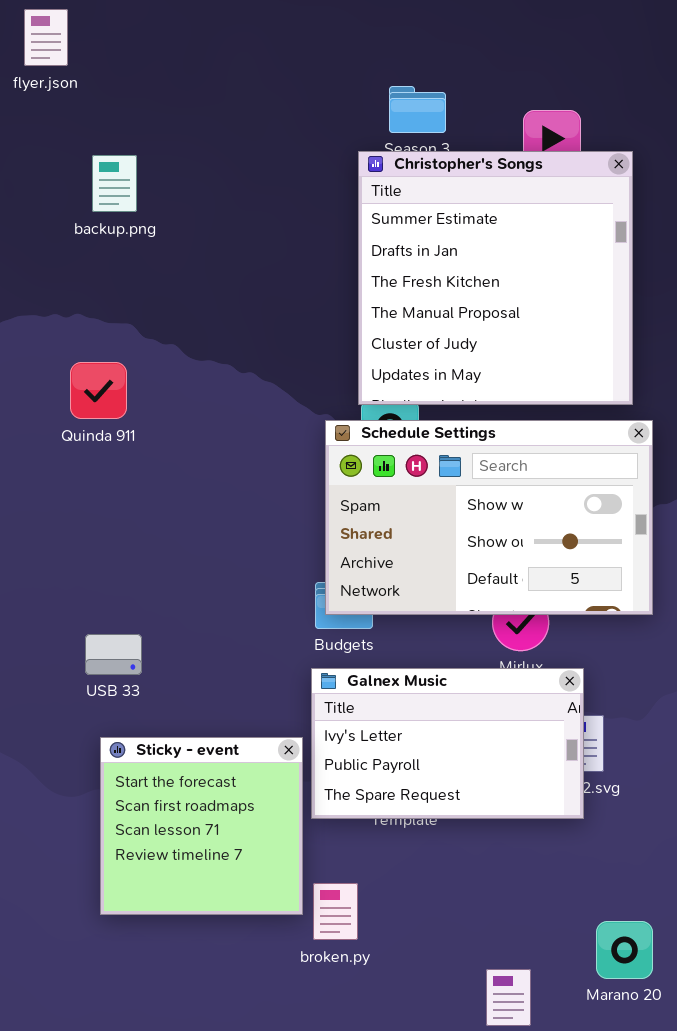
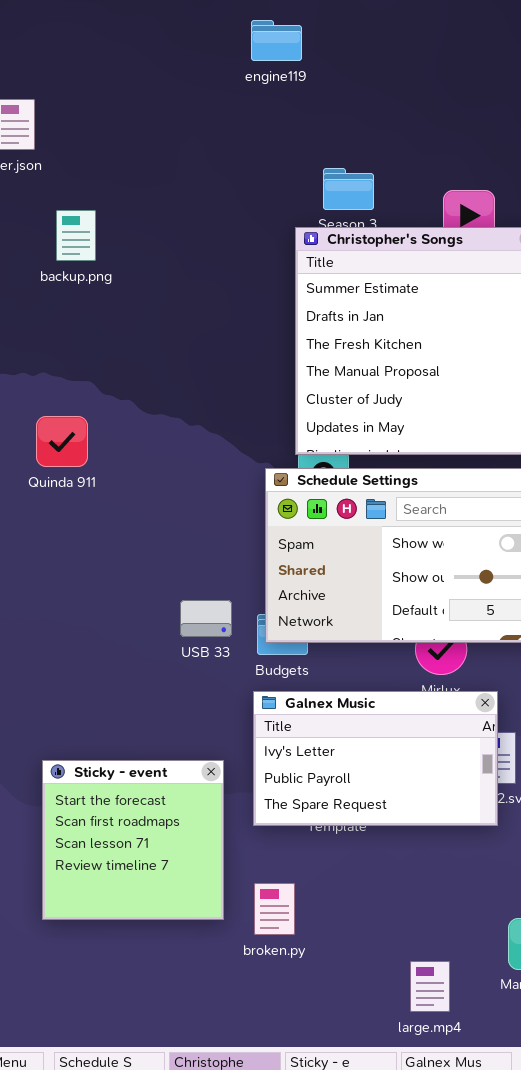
backup.png: [92,155,137,212] -> [56,210,96,261], moved
USB 33: [85,634,142,675] -> [180,600,232,637], moved
Sticky - event: [100,737,303,915] -> [42,760,224,920], moved

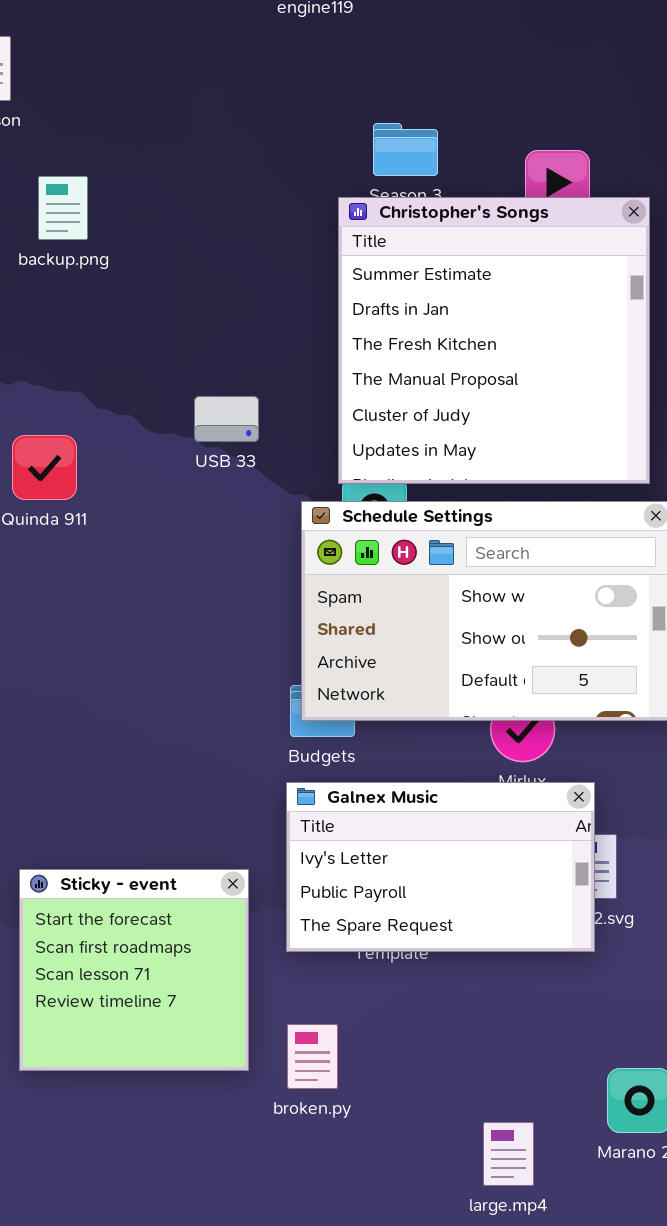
USB 33: [180,600,232,637] -> [194,396,259,442], moved

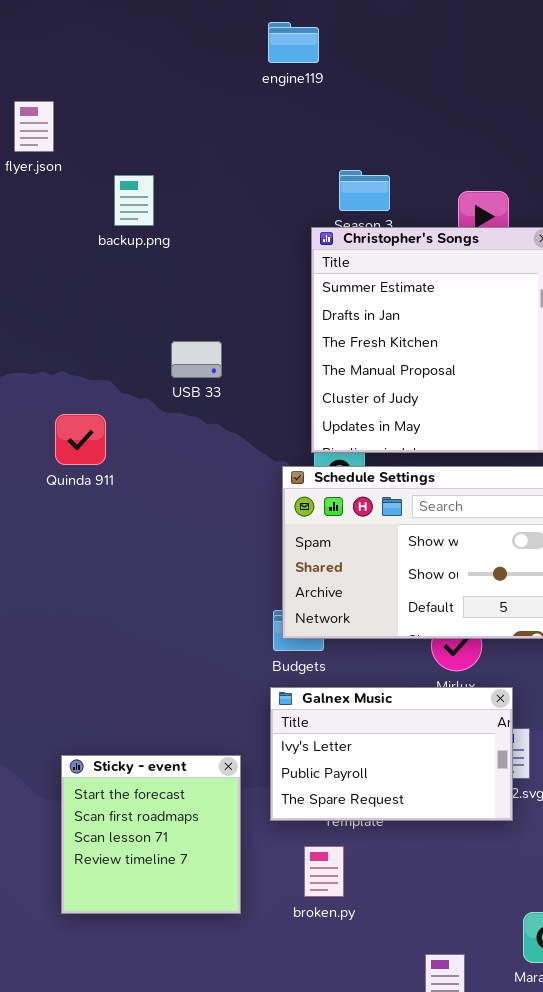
backup.png: [38,176,88,240] -> [114,175,154,226], moved
USB 33: [194,396,259,442] -> [171,341,222,378], moved
broken.py: [287,1024,338,1089] -> [304,846,344,897], moved

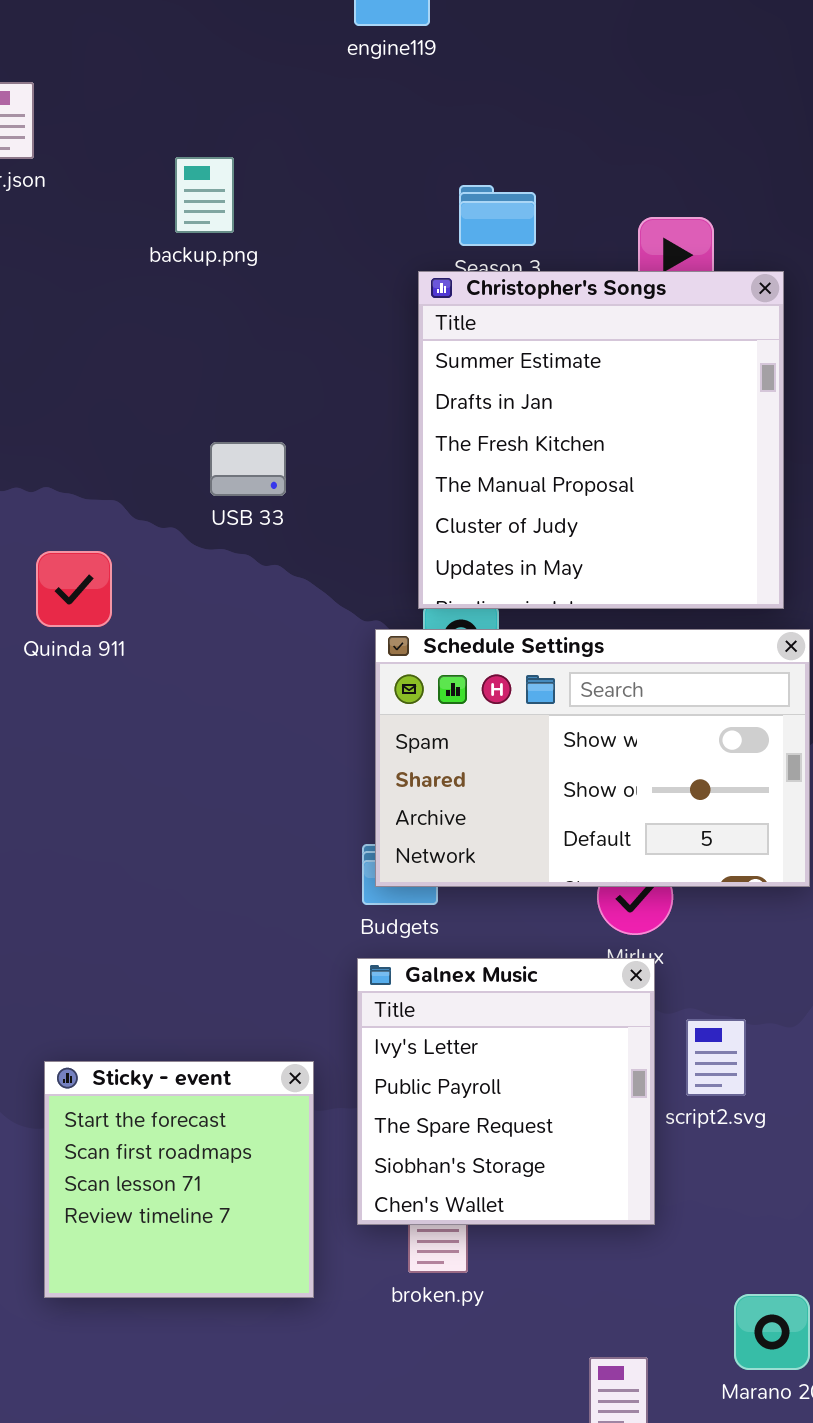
backup.png: [114,175,154,226] -> [175,157,234,233], moved
Galnex Music: [270,687,513,821] -> [357,958,655,1225], resized

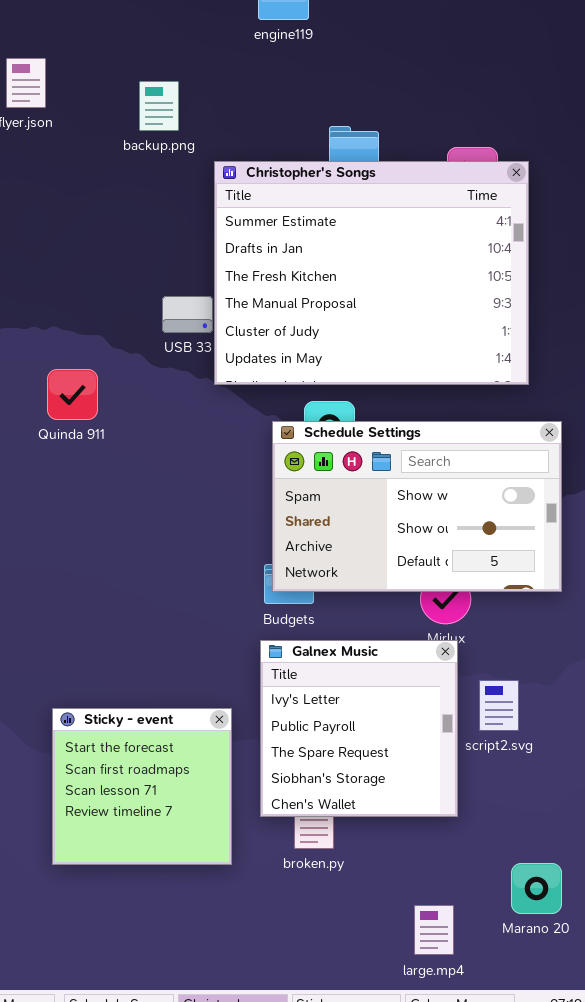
backup.png: [175,157,234,233] -> [139,81,179,131], moved
Christopher's Songs: [418,271,784,609] -> [214,161,529,385], moved, resized

